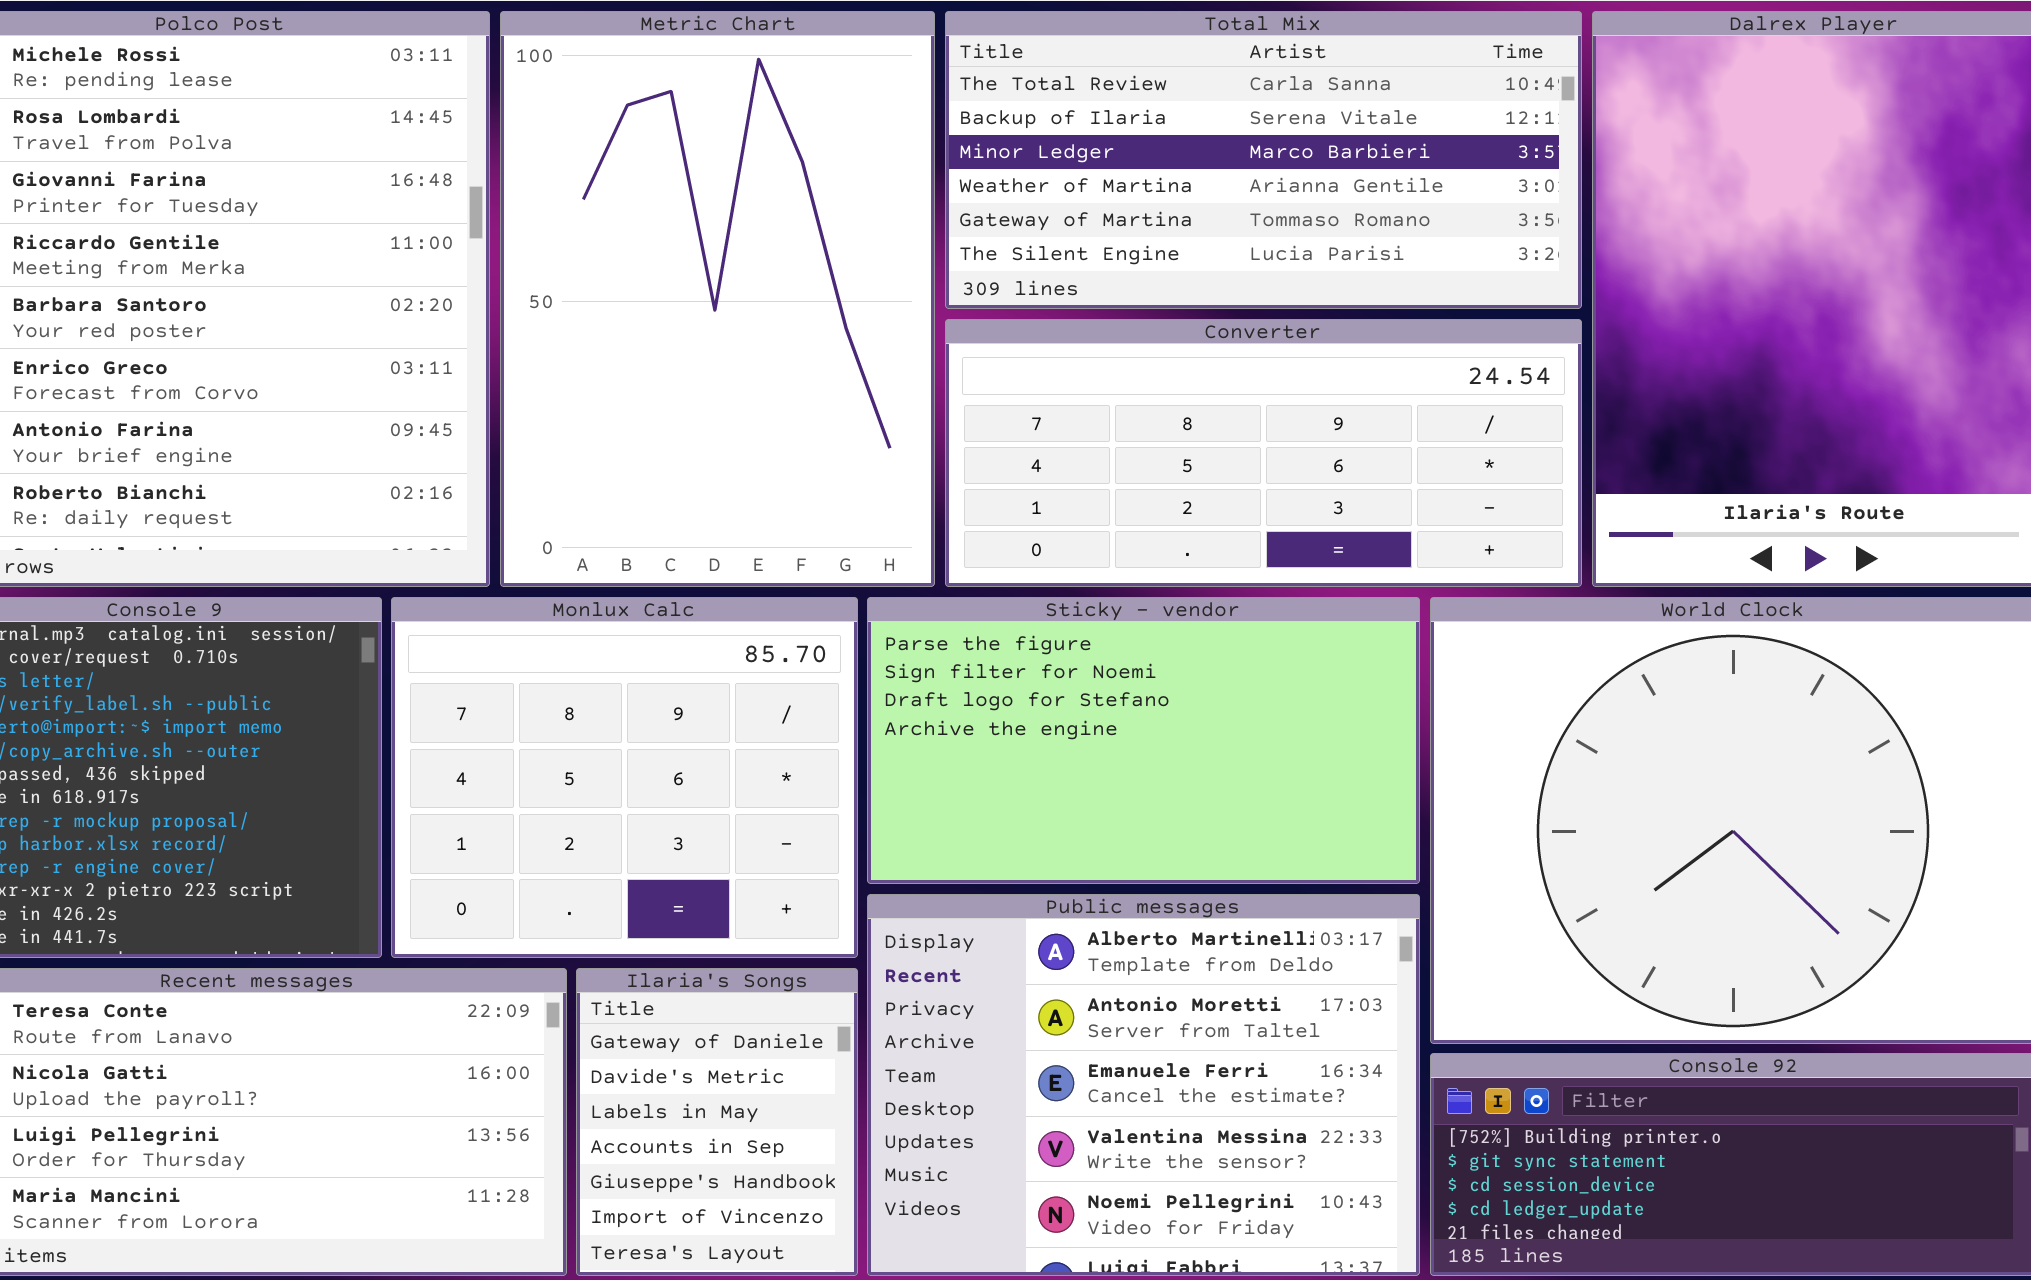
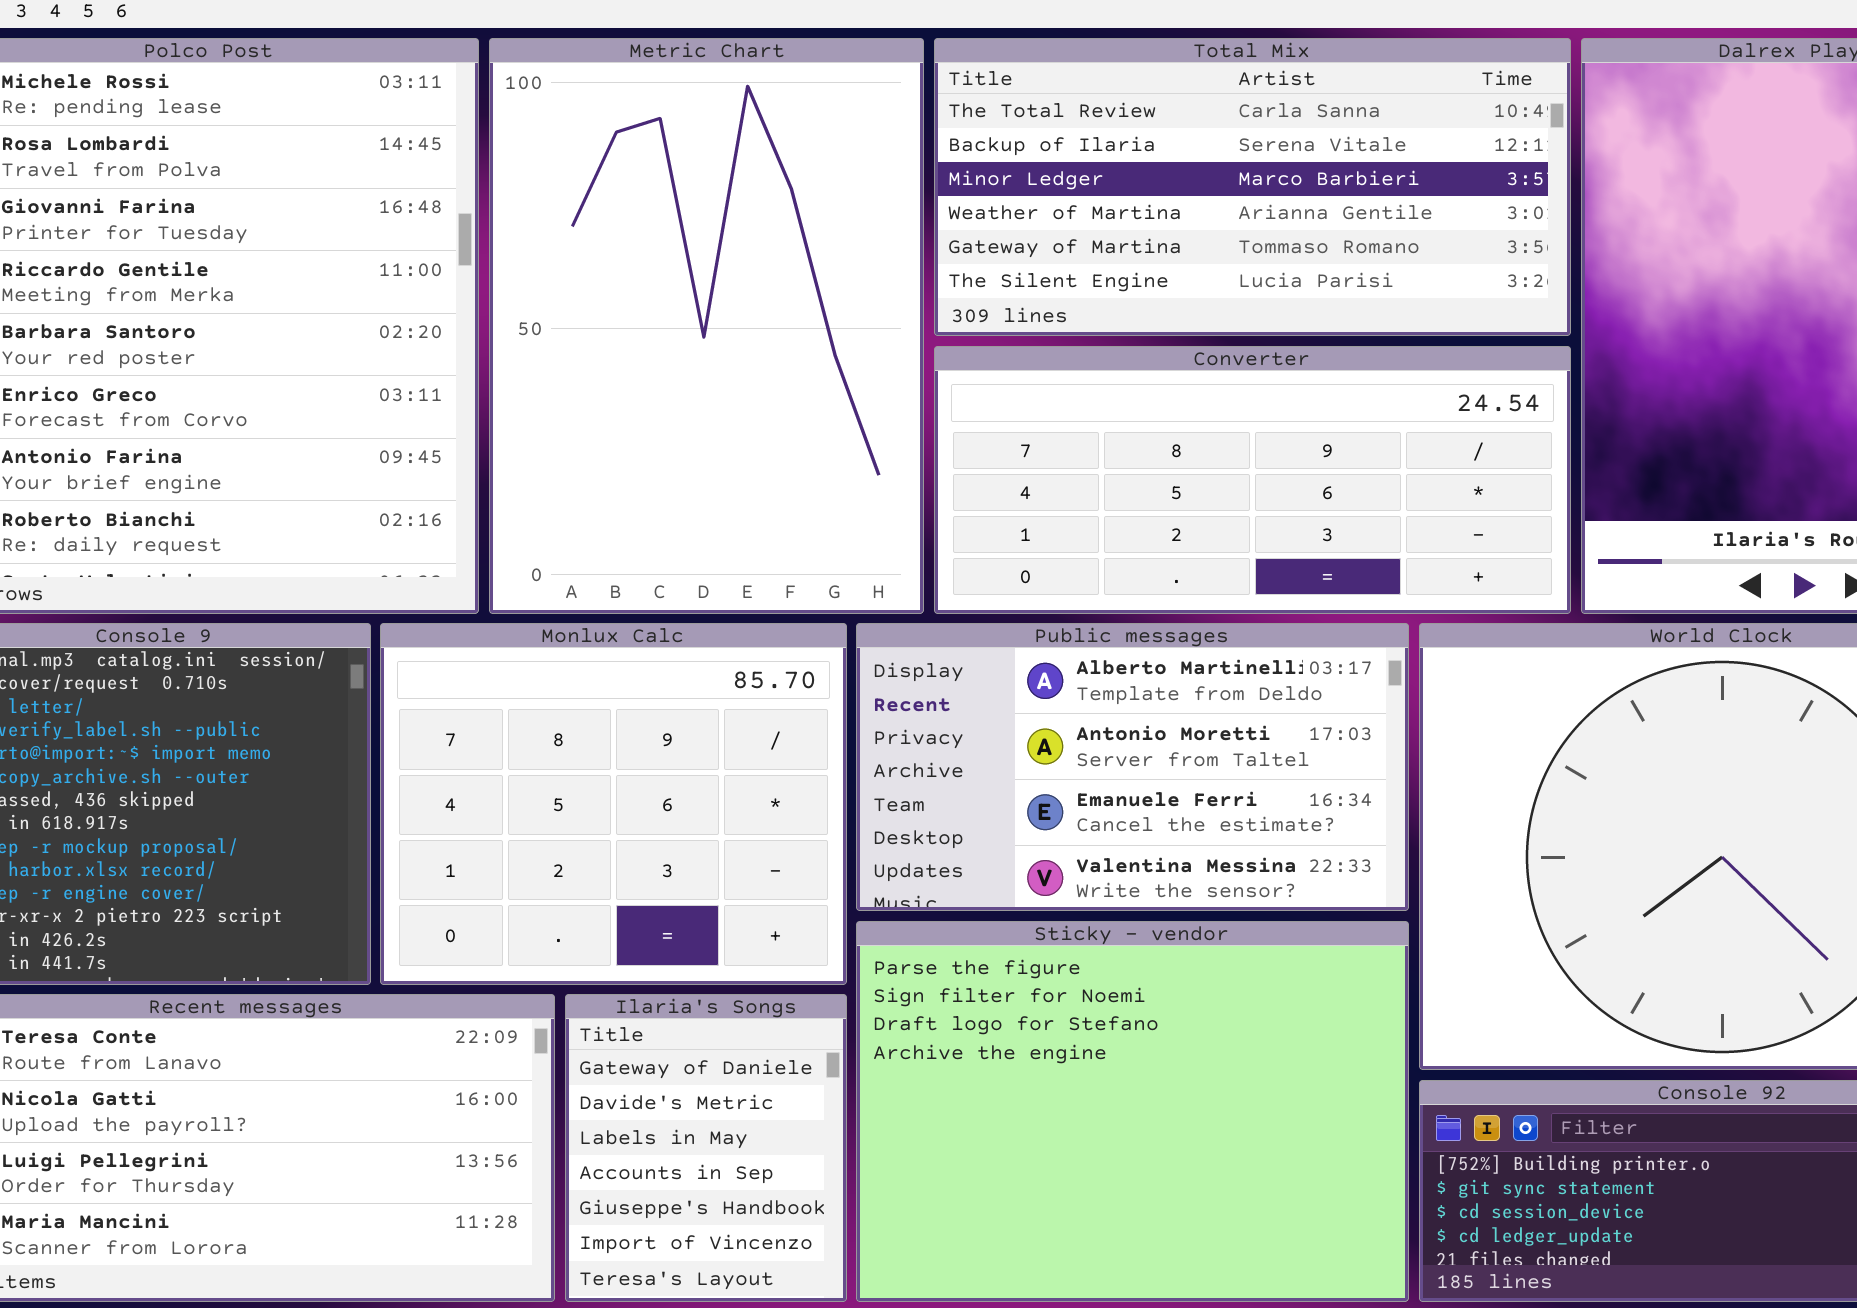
Sticky - vendor: [867,597,1420,884] -> [856,921,1409,1302], moved, resized
Public messages: [867,894,1420,1276] -> [856,623,1409,911], moved, resized

